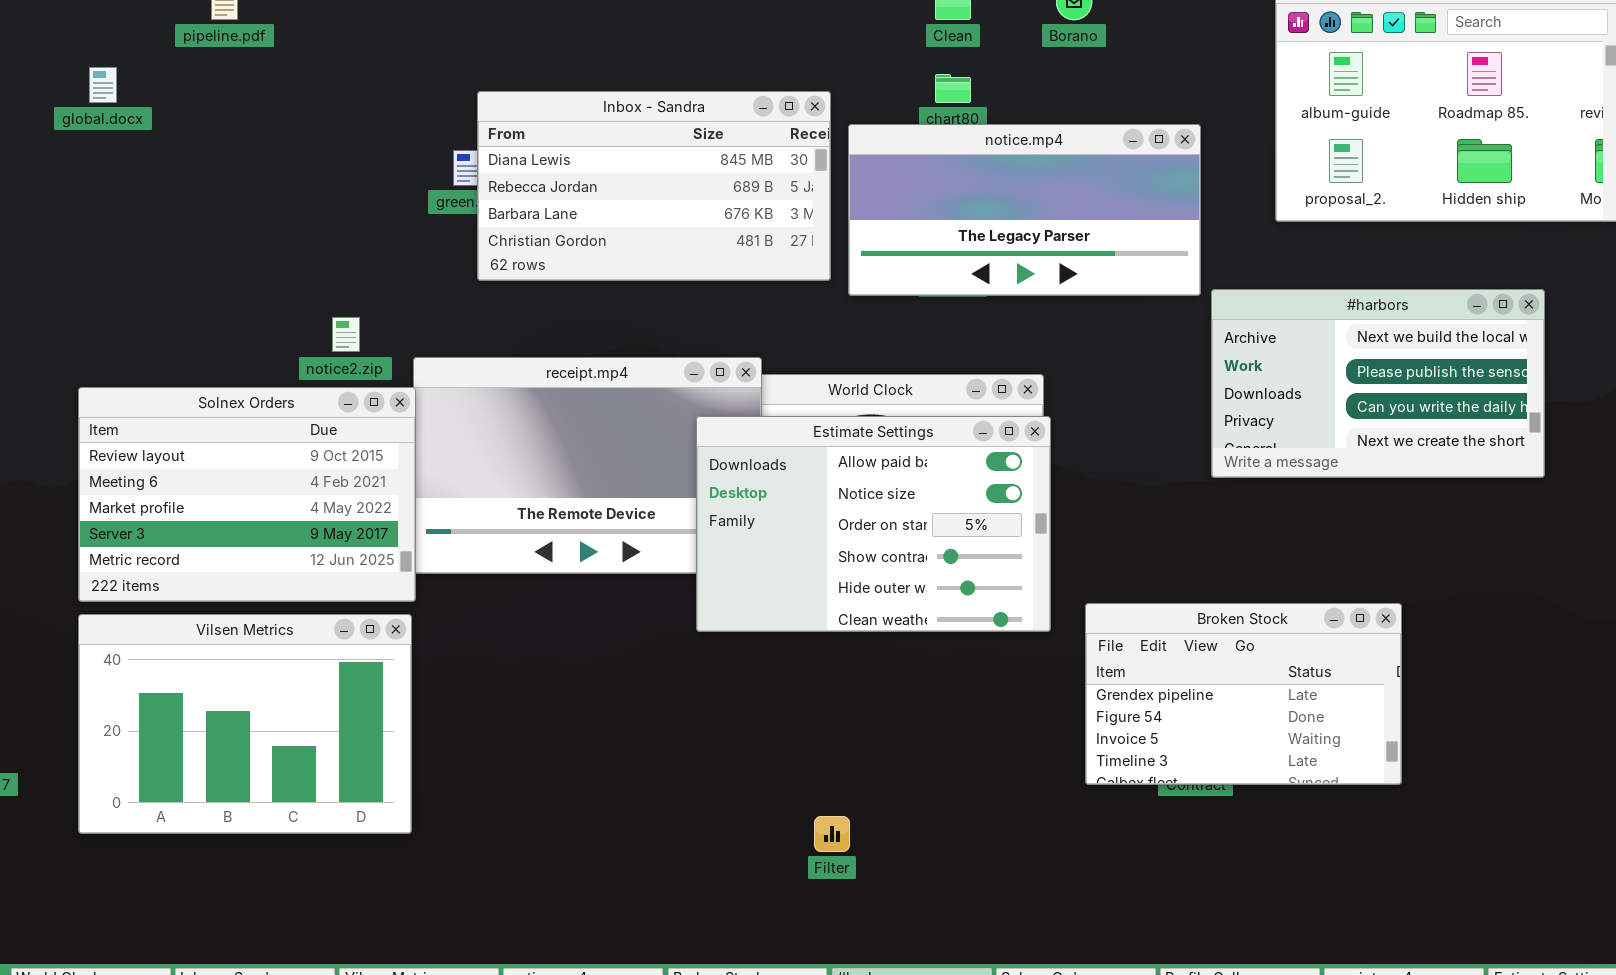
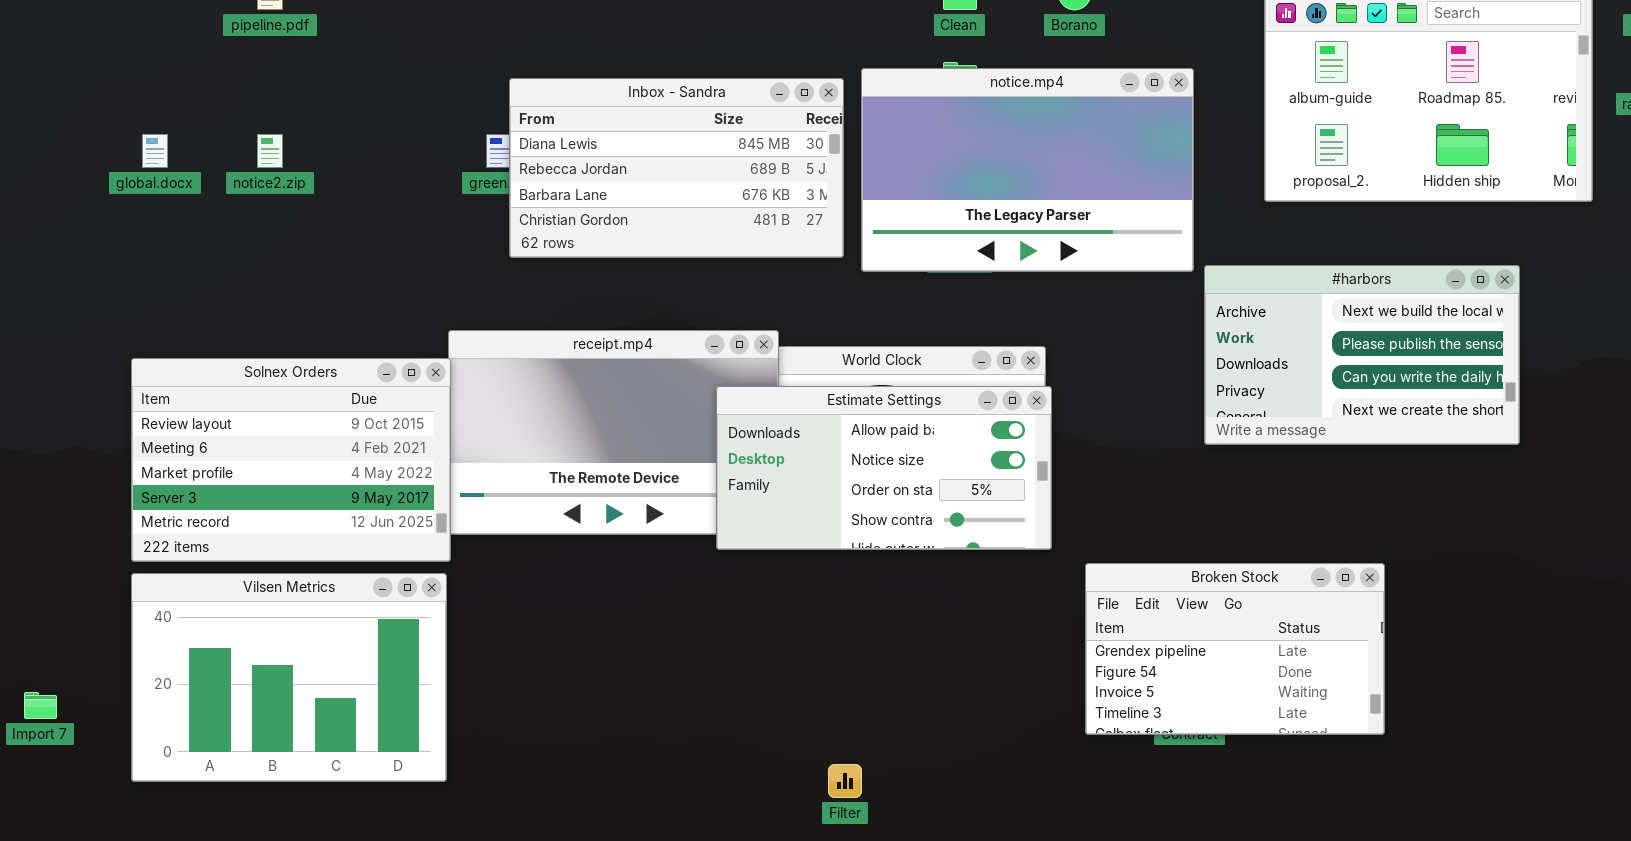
global.docx: [89,67,117,103] -> [142,134,168,168], moved
notice.mp4: [848,124,1201,296] -> [861,68,1194,272], resized
notice2.zip: [332,317,360,352] -> [257,134,283,168], moved
Estimate Settings: [696,416,1051,632] -> [716,386,1052,550], resized

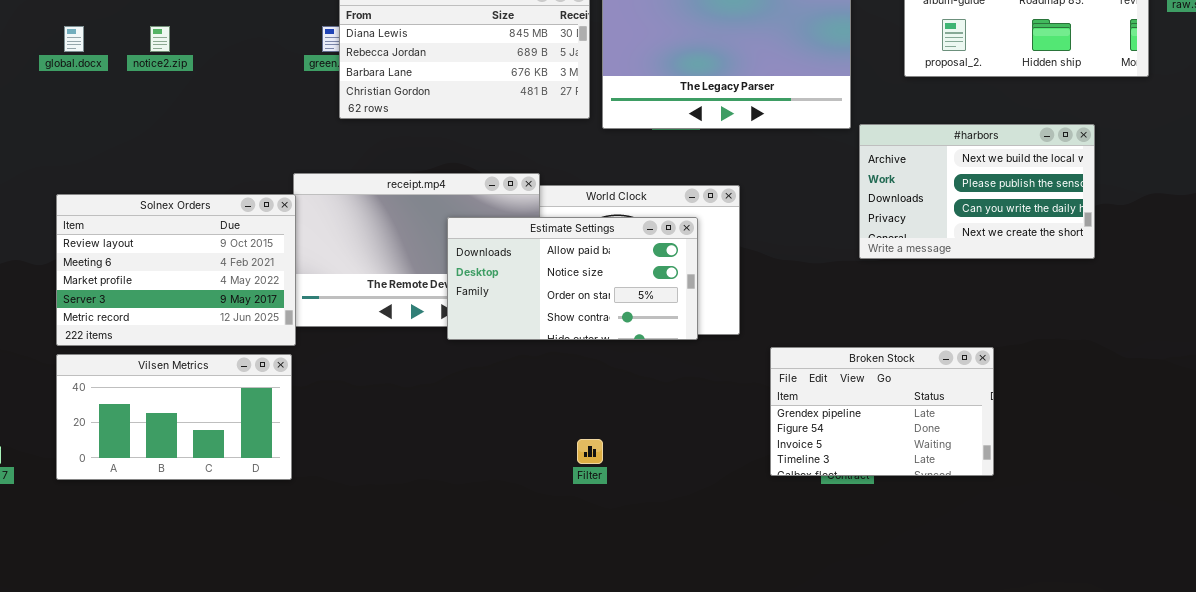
Estimate Settings: [716,386,1052,550] -> [447,217,698,340], moved
Vilsen Metrics: [131,573,447,782] -> [56,354,292,480], resized
Filter: [828,764,862,798] -> [577,439,603,464], moved

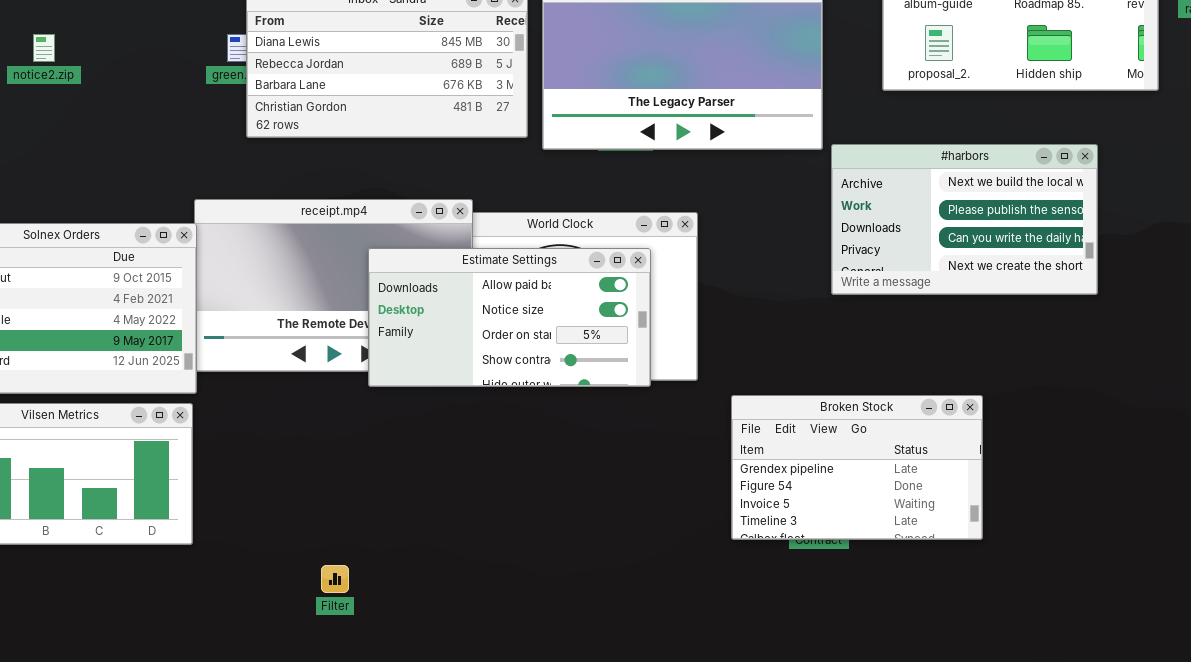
Filter: [577,439,603,464] -> [321,565,349,593], moved

